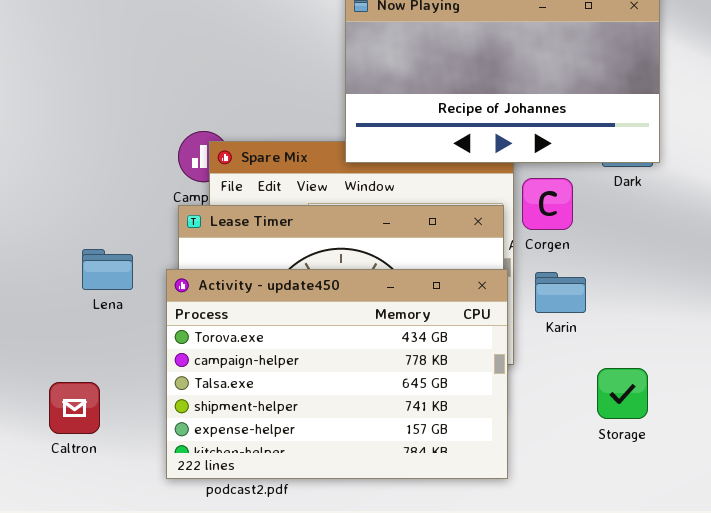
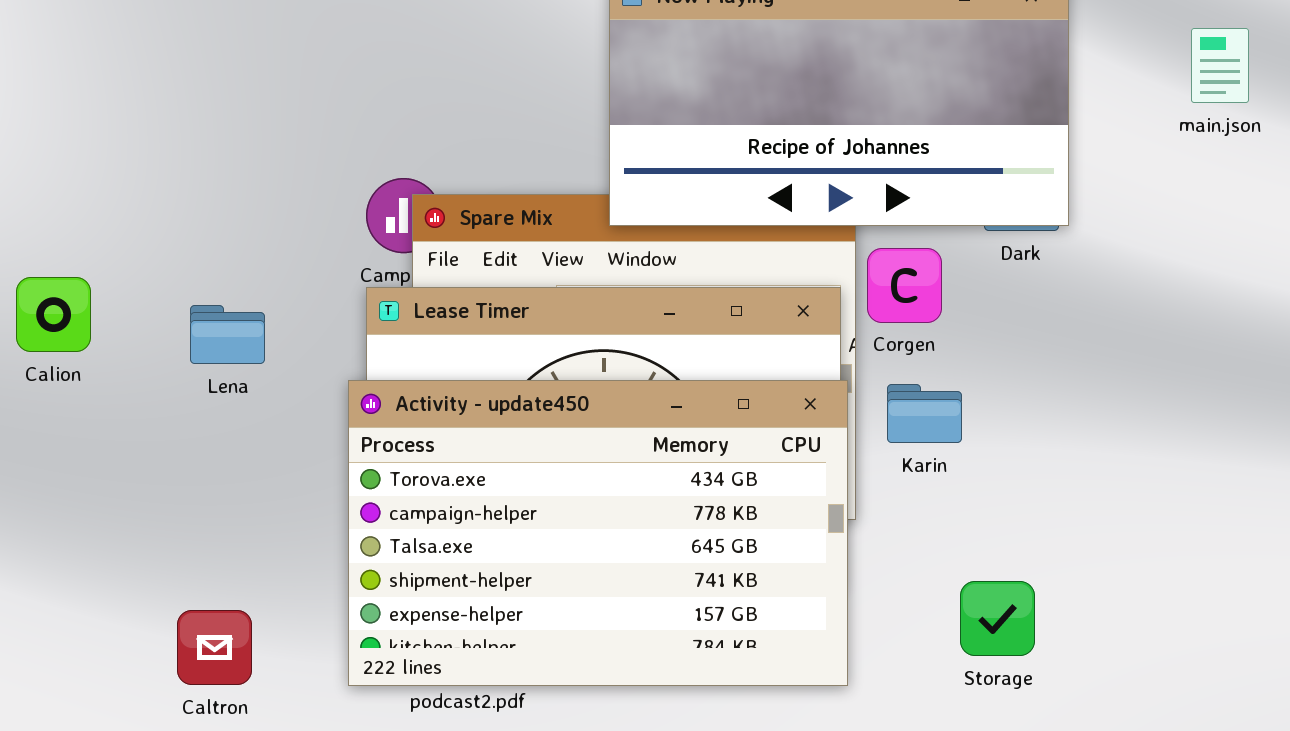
Lena: [82,249,133,290] -> [190,305,265,364], moved
Storage: [597,368,648,419] -> [960,581,1035,656], moved
Caltron: [49,382,100,434] -> [177,610,252,685], moved

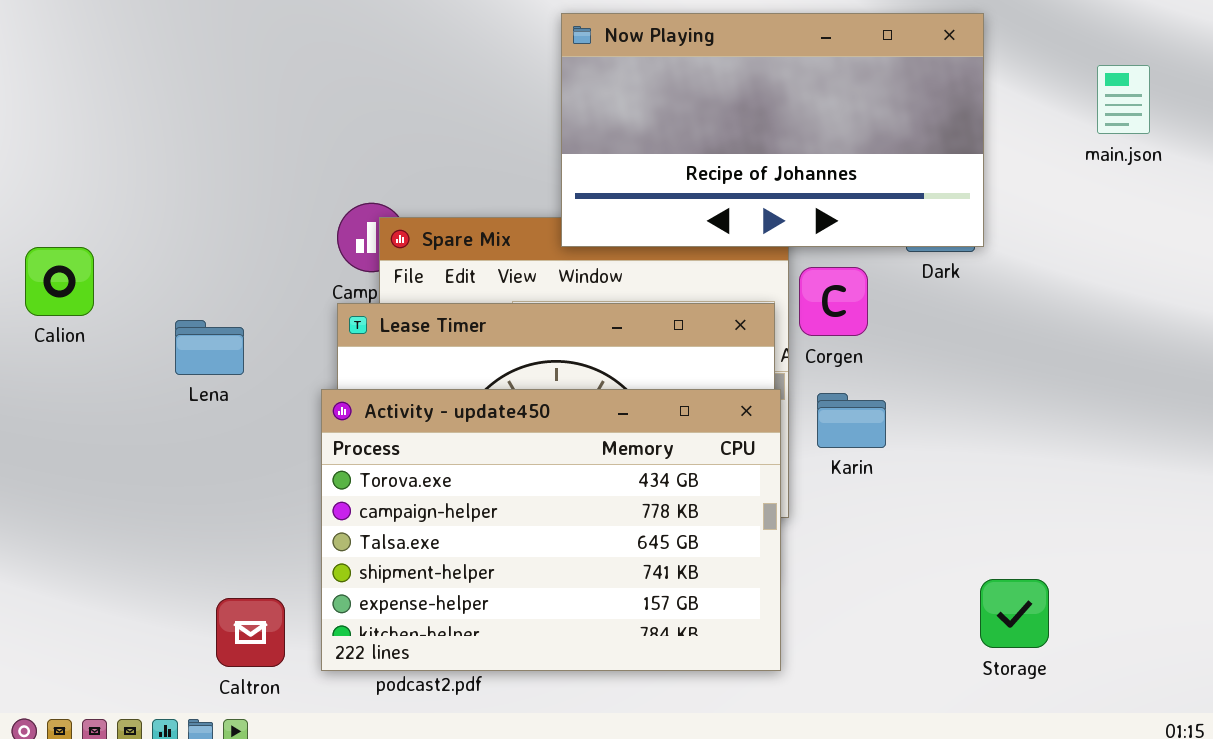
Calion: [16,277,91,352] -> [25,247,94,316], moved
Storage: [960,581,1035,656] -> [980,579,1049,648], moved
Caltron: [177,610,252,685] -> [216,598,285,667], moved

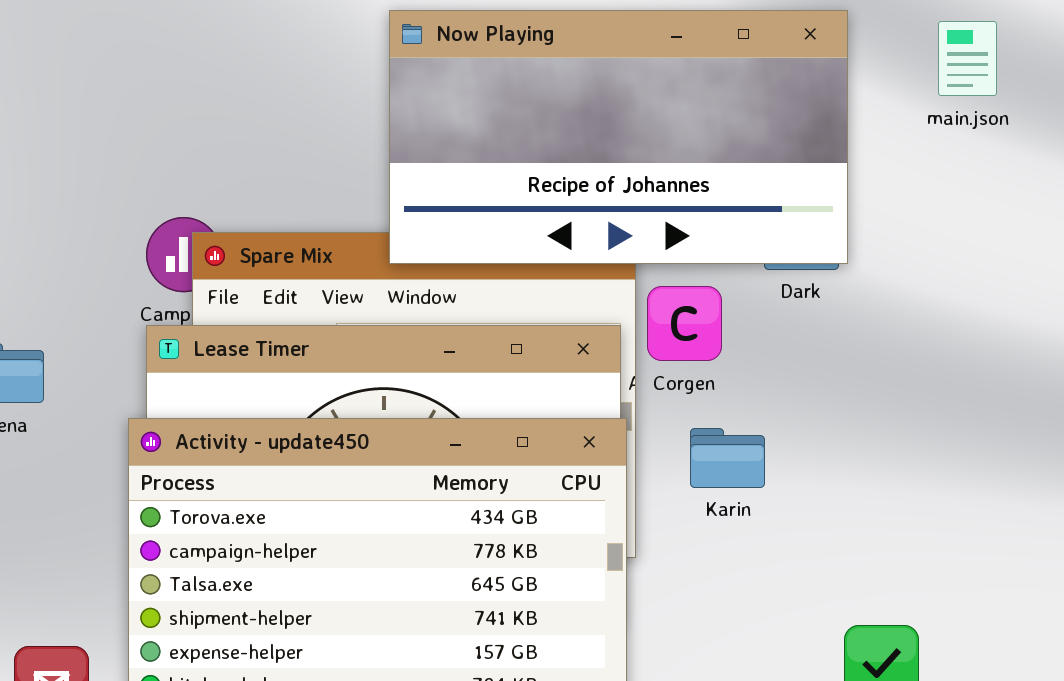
main.json: [1097,65,1150,134] -> [938,21,997,96], moved
Karin: [817,393,886,448] -> [690,428,765,488], moved

